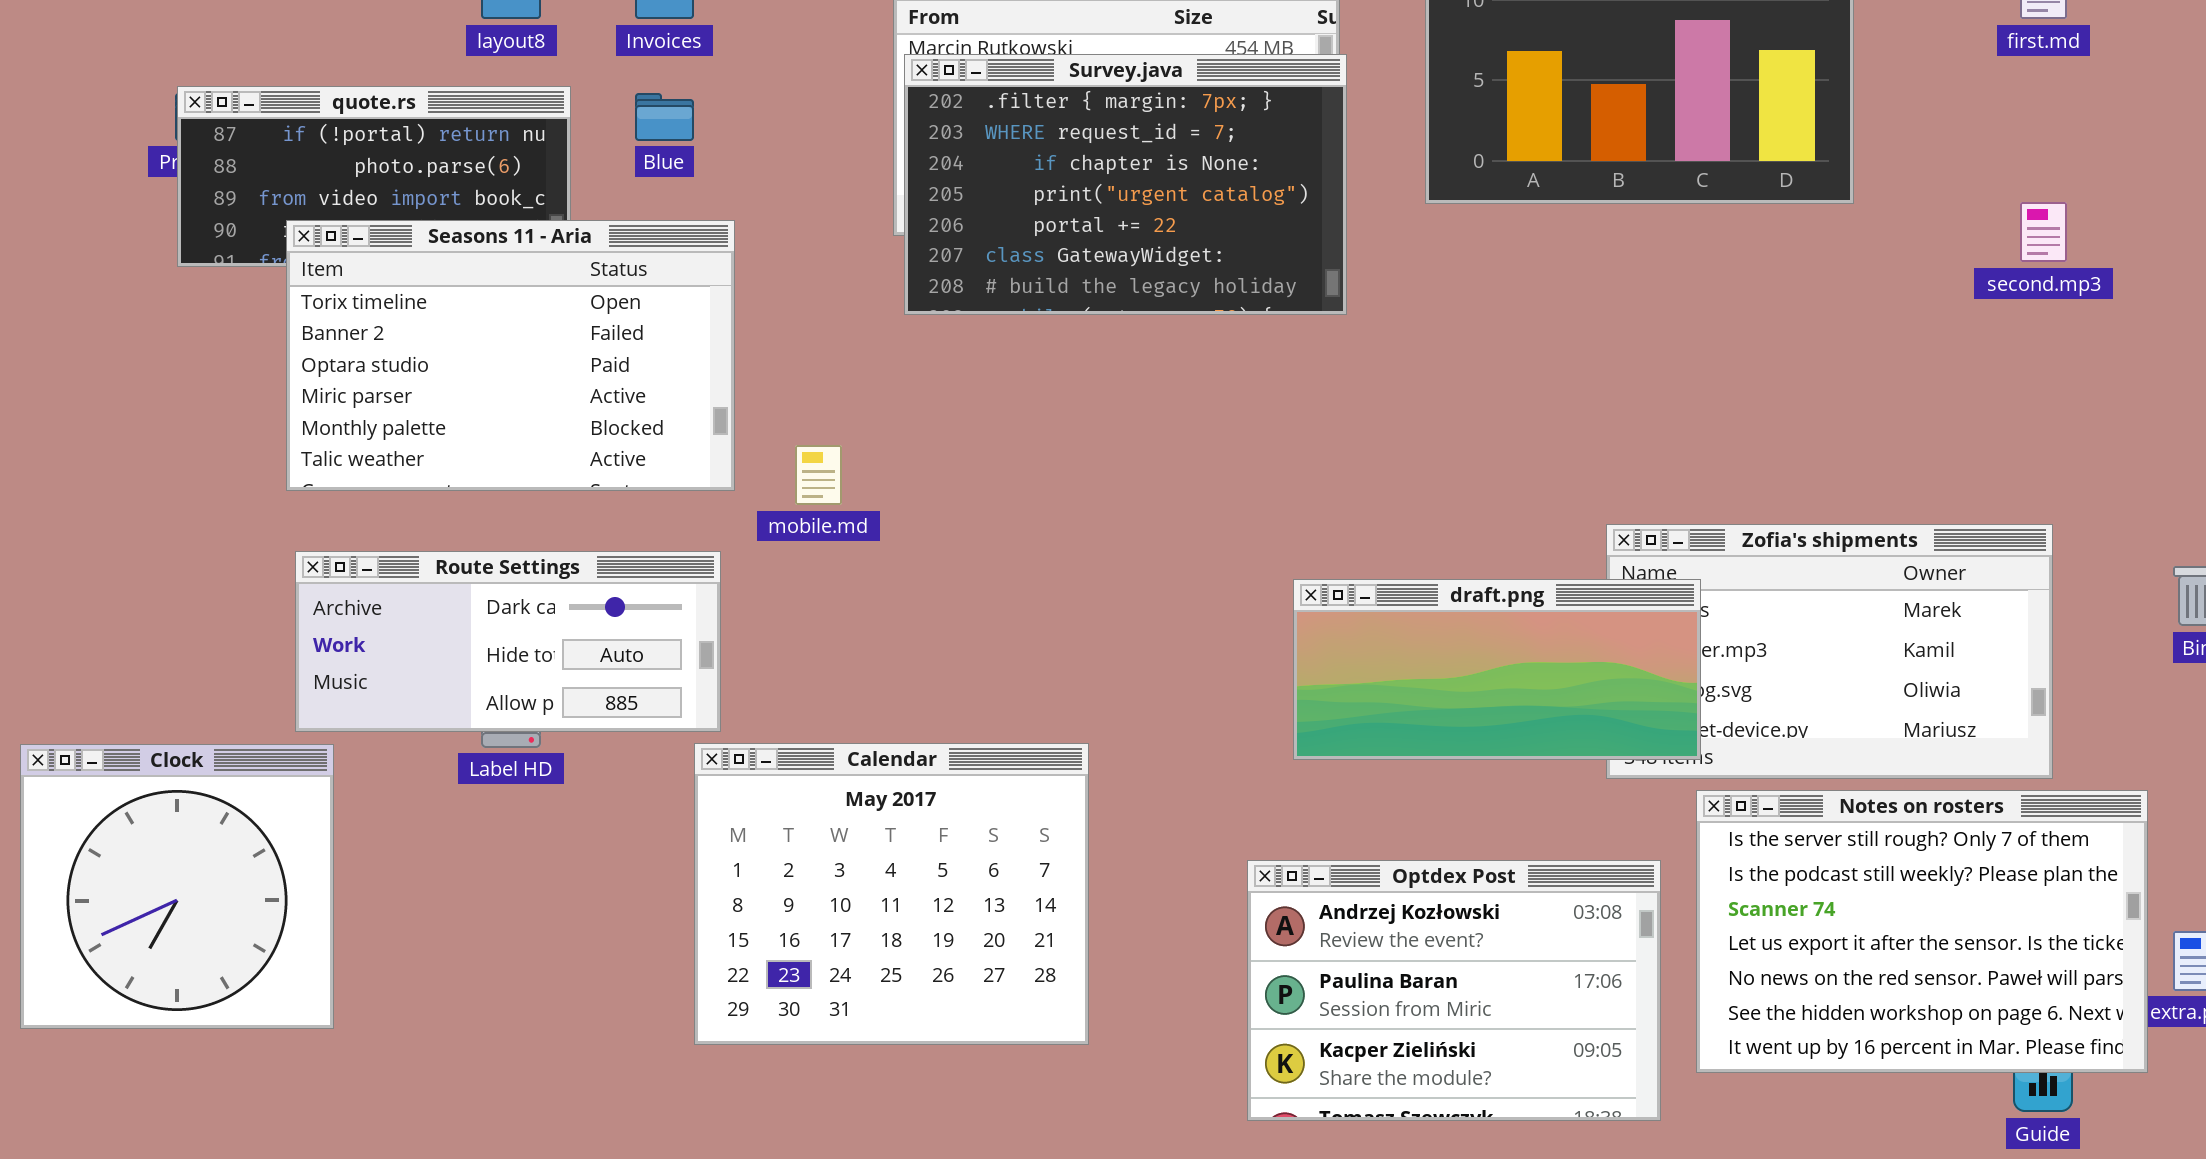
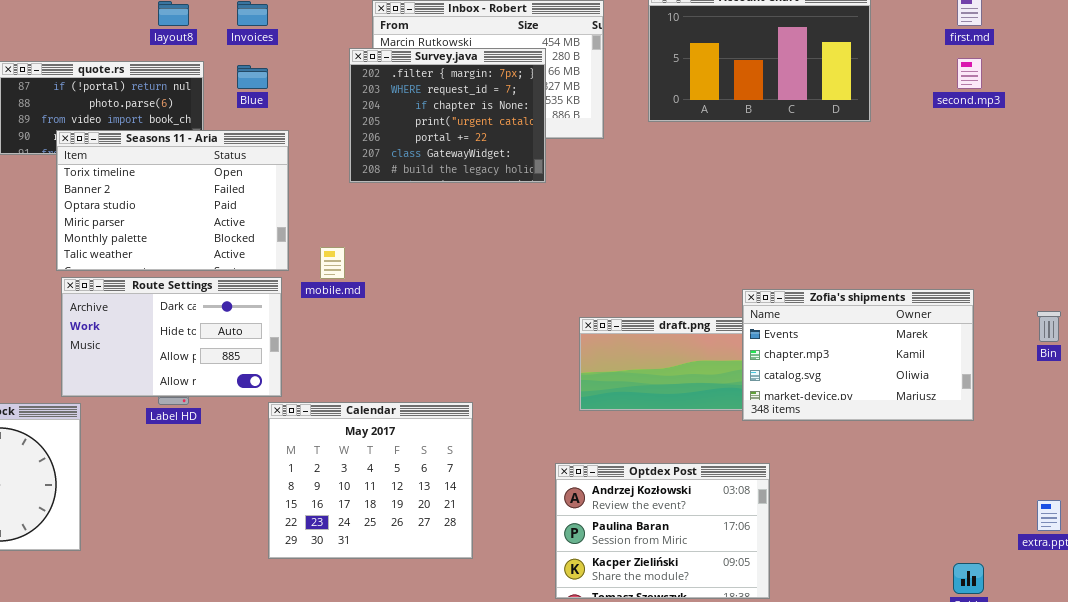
Survey.java: [904,54,1347,315] -> [349,48,546,183], moved, resized
second.mp3: [2020,202,2067,262] -> [957,58,982,89], moved
Zofia's shipments: [1606,524,2053,779] -> [742,289,974,421], raised
Route Settings: [295,551,721,732] -> [61,277,282,397], resized
Notes on rosters: [1696,790,2148,1073] -> none, closed

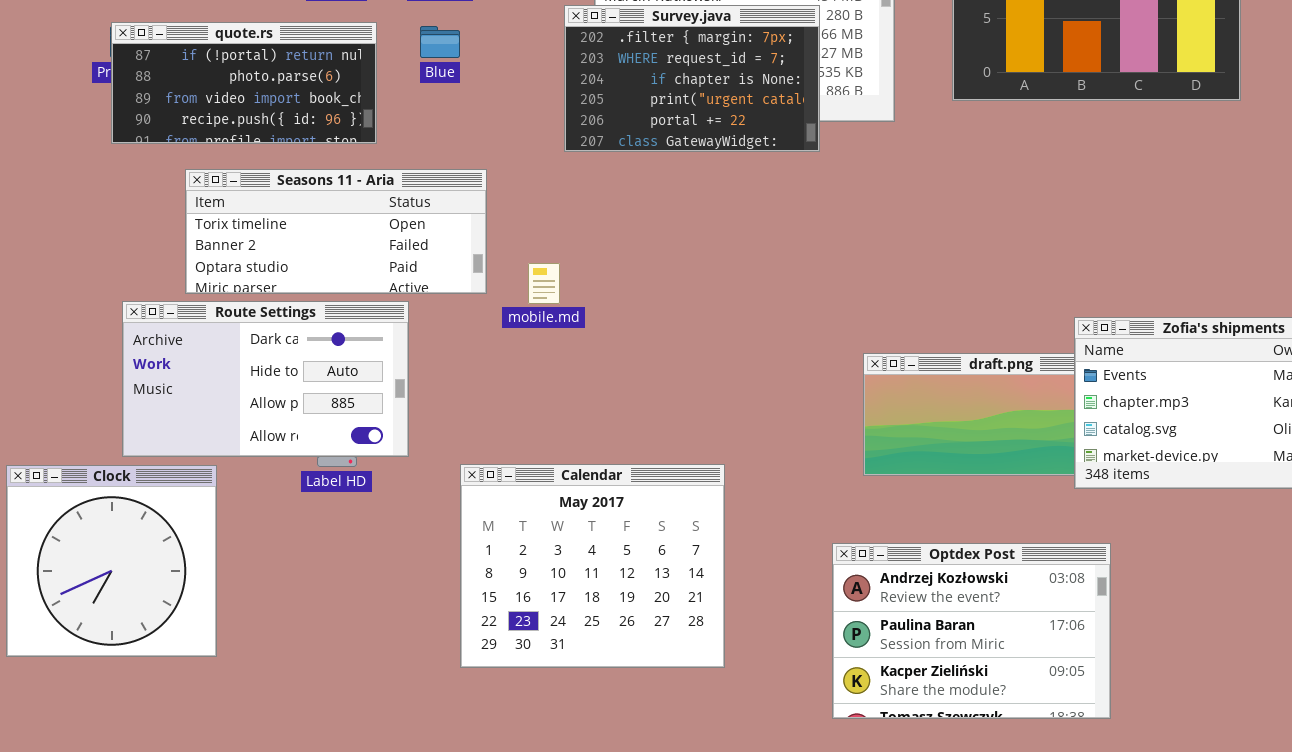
Survey.java: [349,48,546,183] -> [564,5,820,152], resized
Seasons 11 - Aria: [56,130,289,271] -> [185,169,487,294], resized
Route Settings: [61,277,282,397] -> [122,301,409,457], moved

